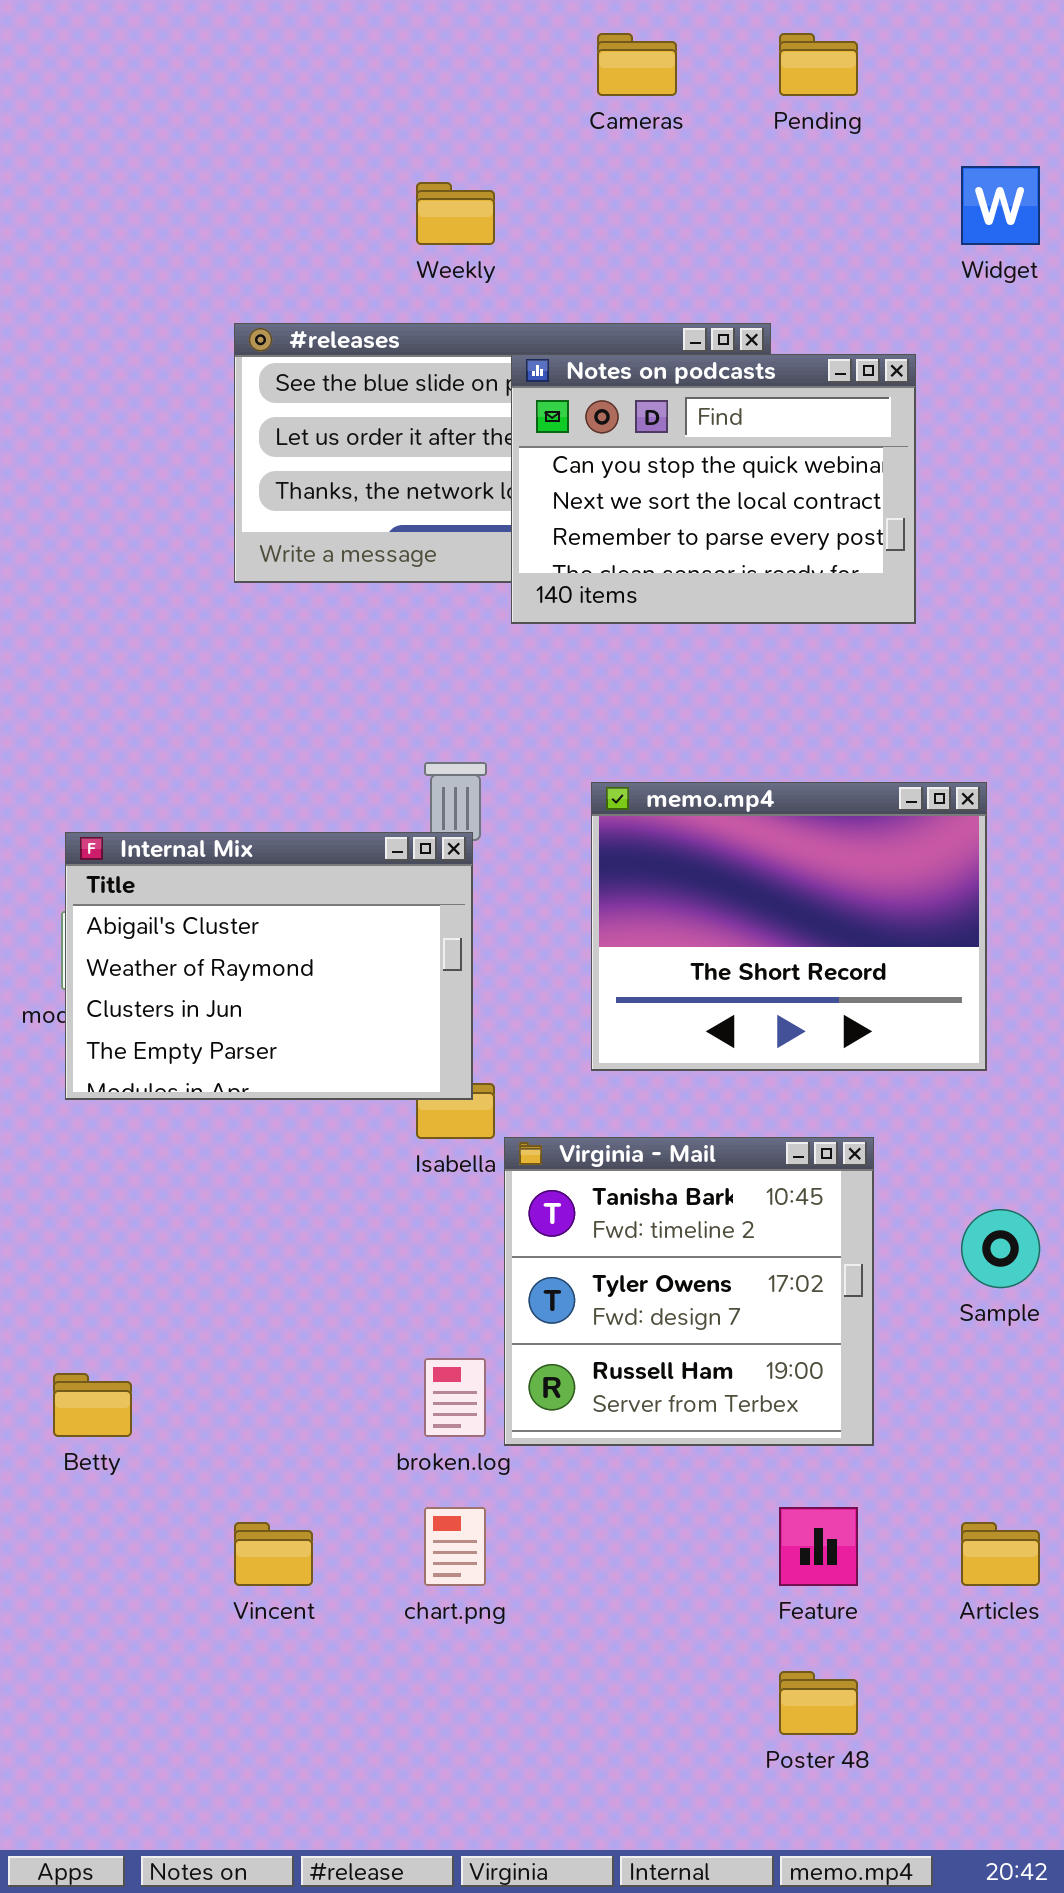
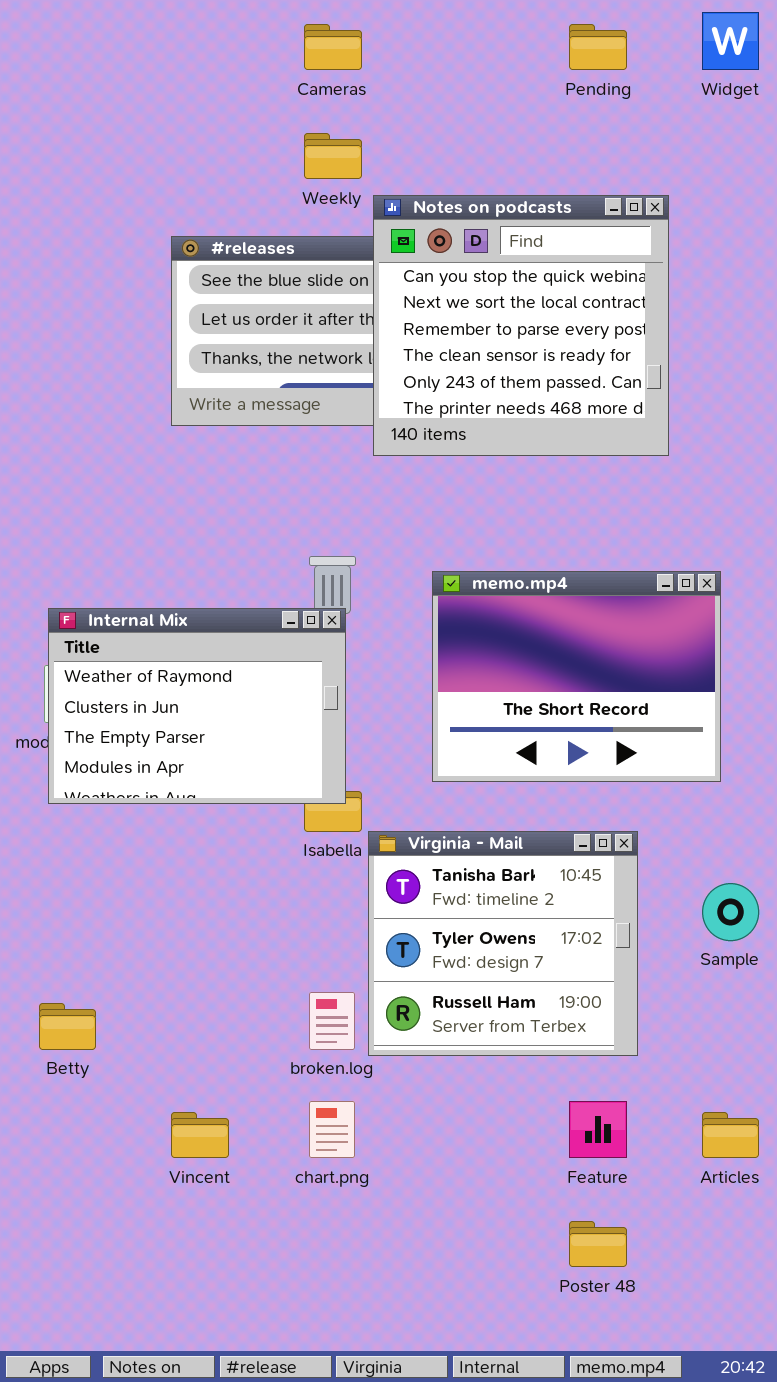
Cameras: [597,33,677,96] -> [304,24,362,70], moved
Widget: [961,166,1040,245] -> [702,12,759,70], moved
Notes on podcasts: [511,354,916,624] -> [373,195,669,456], resized
Internal Mix: [65,832,473,1100] -> [48,608,346,804], scrolled down 1 row

